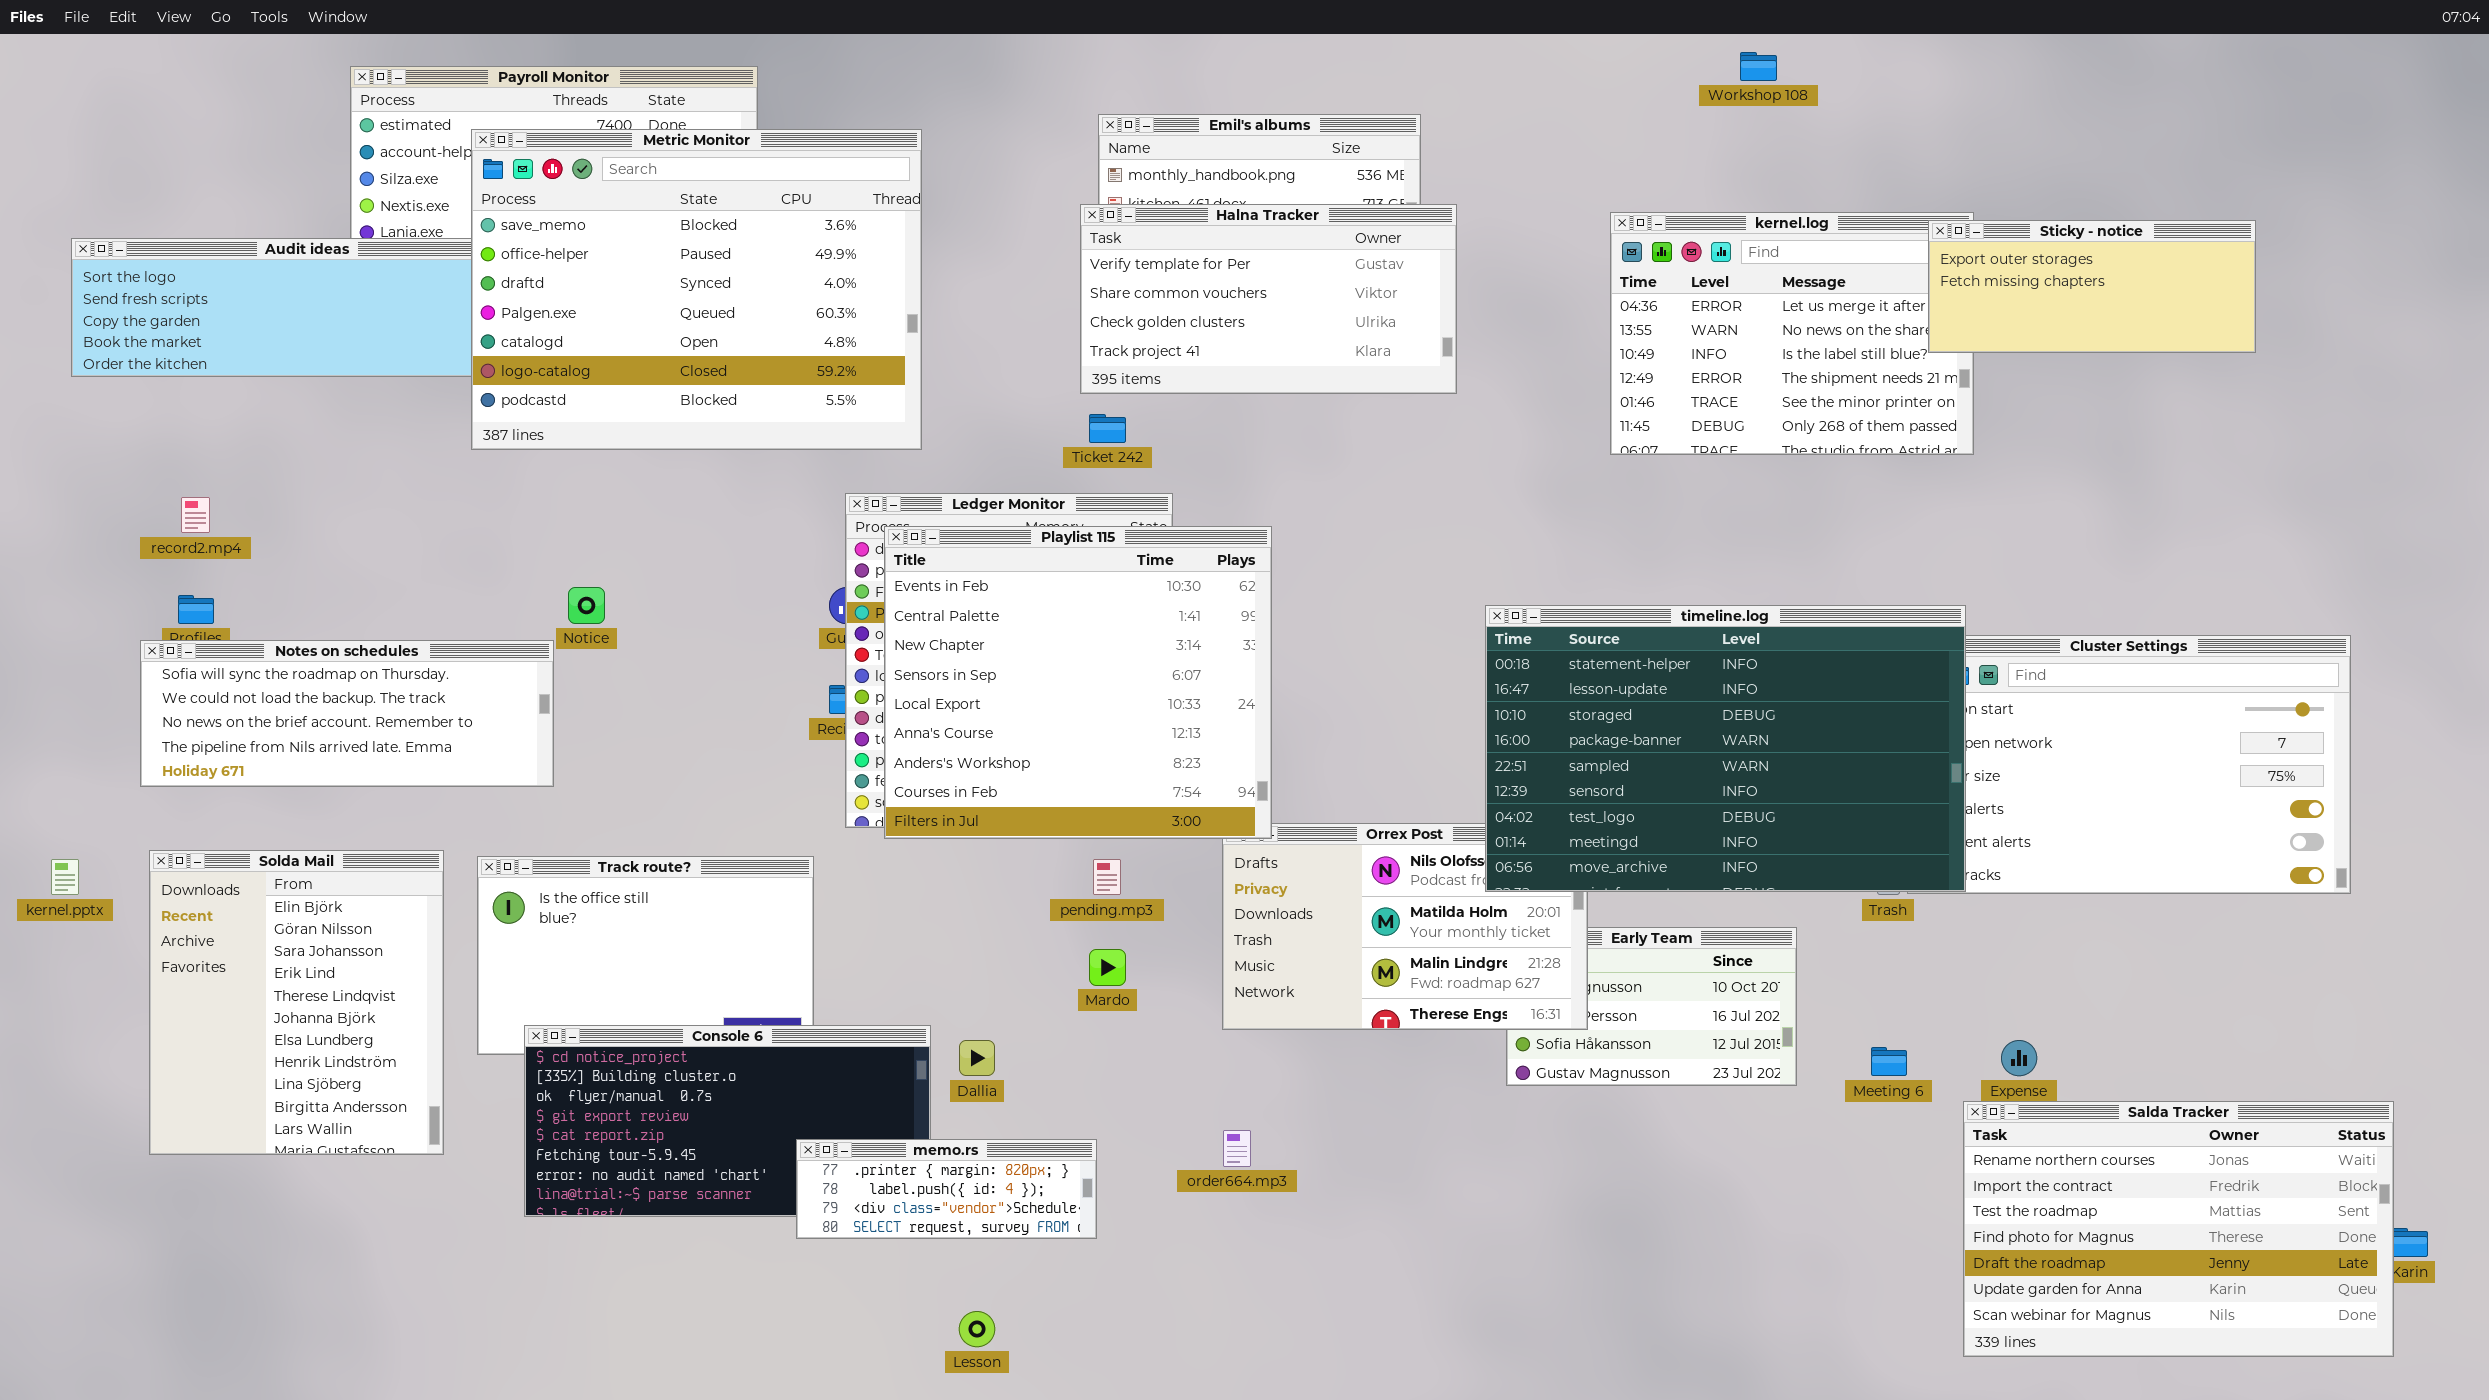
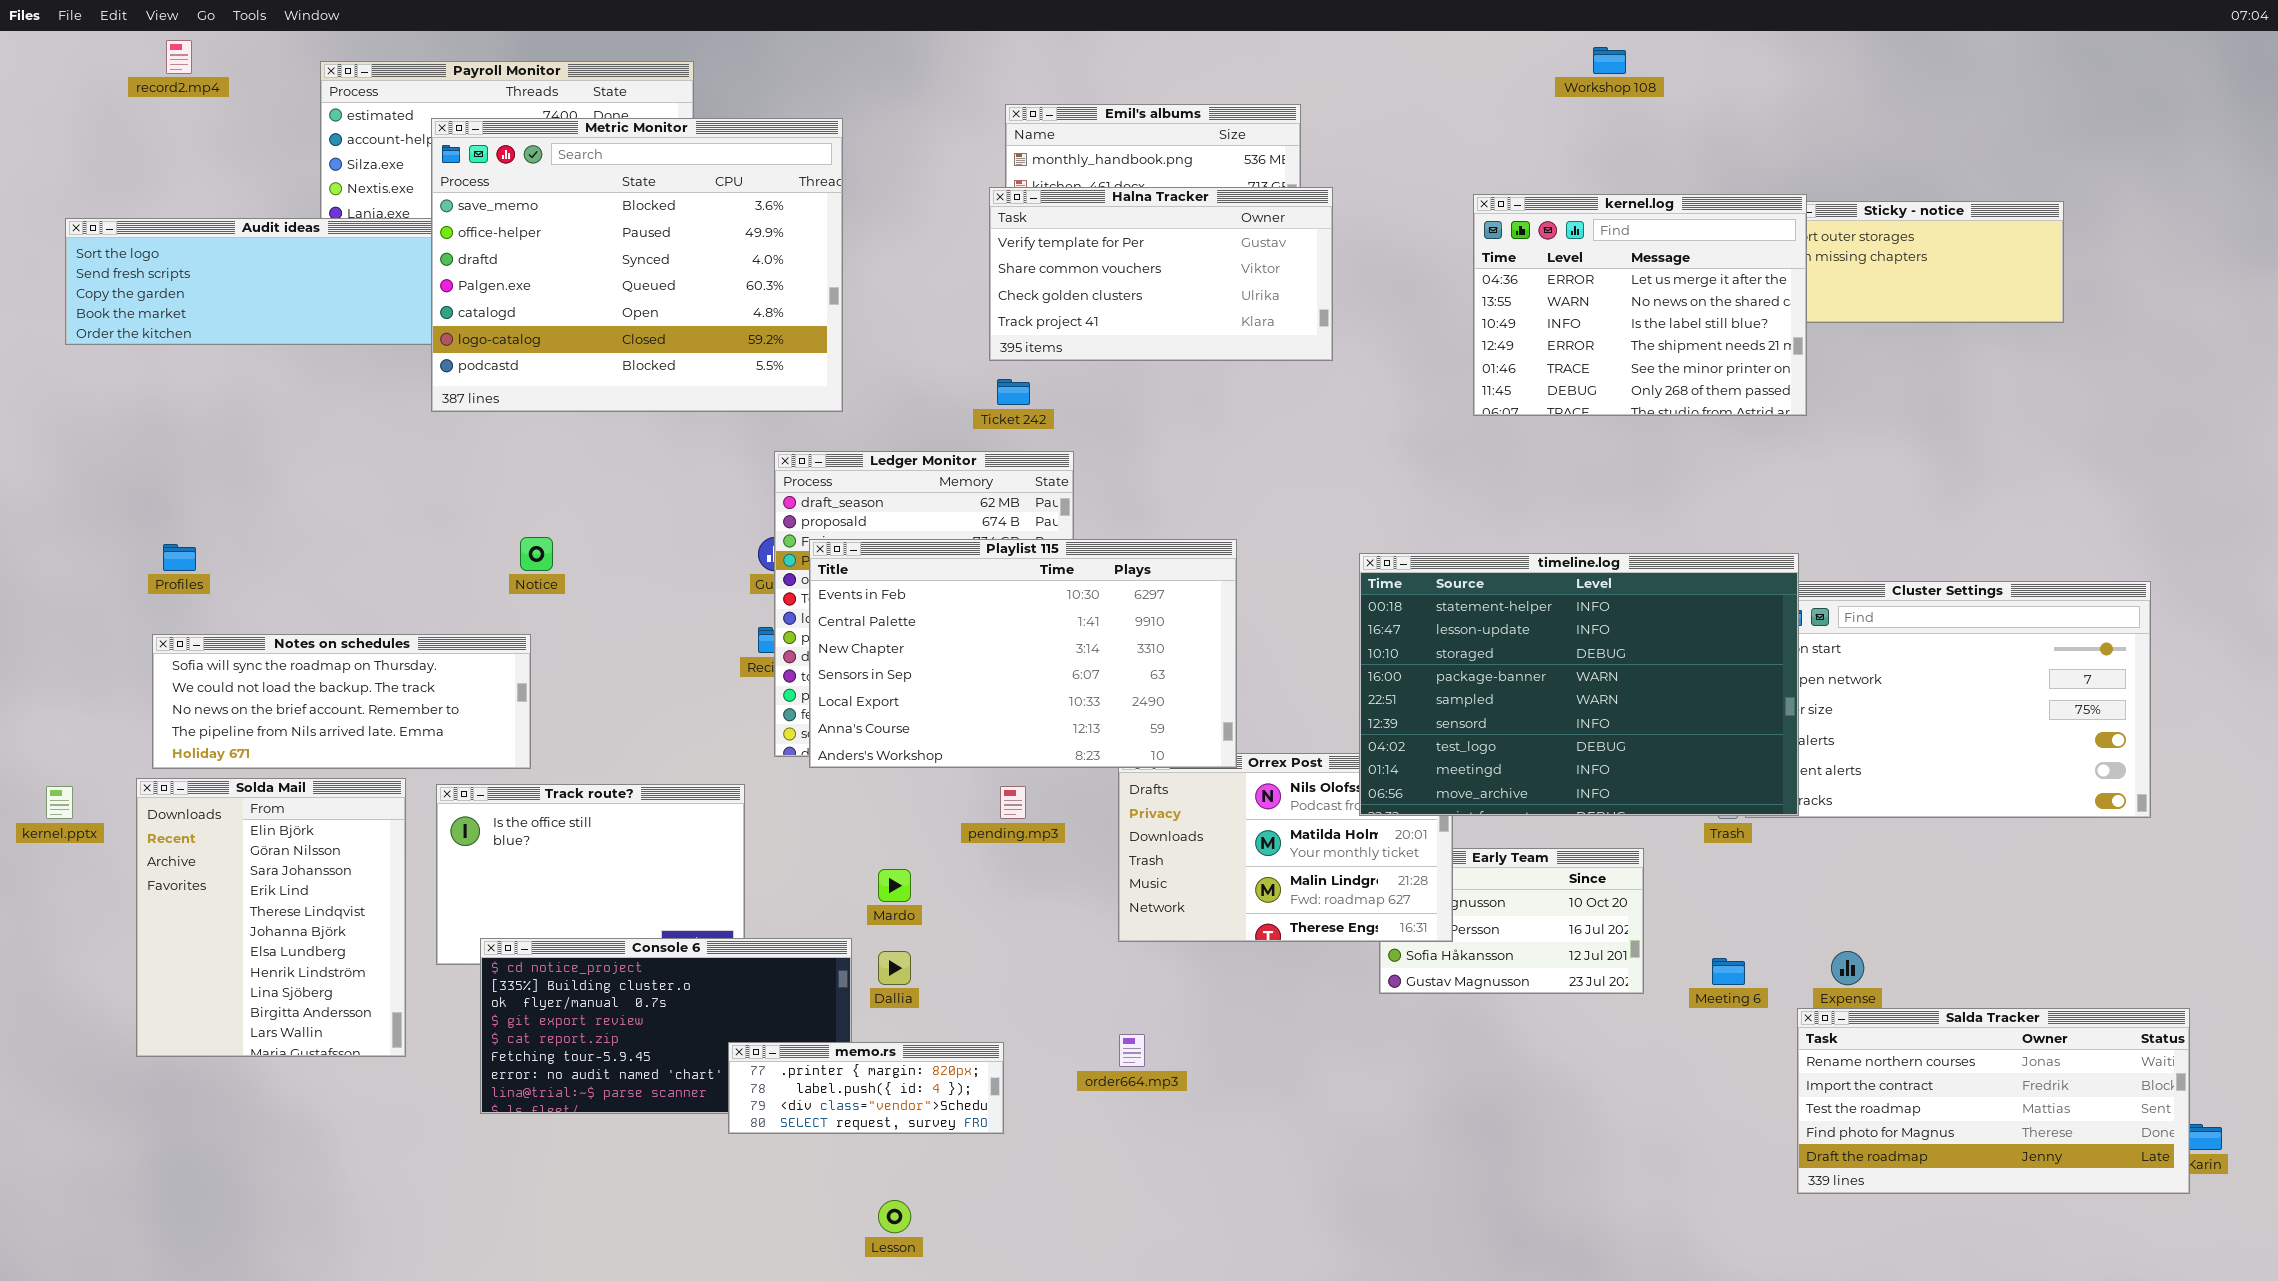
kernel.log: [1610,212,1974,455] -> [1473,194,1807,416], raised
record2.mp4: [181,497,210,533] -> [166,40,192,74], moved
Playlist 115: [884,526,1272,839] -> [809,539,1237,768], resized
Notes on schedules: [140,640,554,787] -> [152,634,531,769], moved
Mardo: [1089,949,1126,986] -> [878,869,911,902], moved
Salda Tracker: [1963,1101,2394,1357] -> [1797,1008,2190,1194], resized

